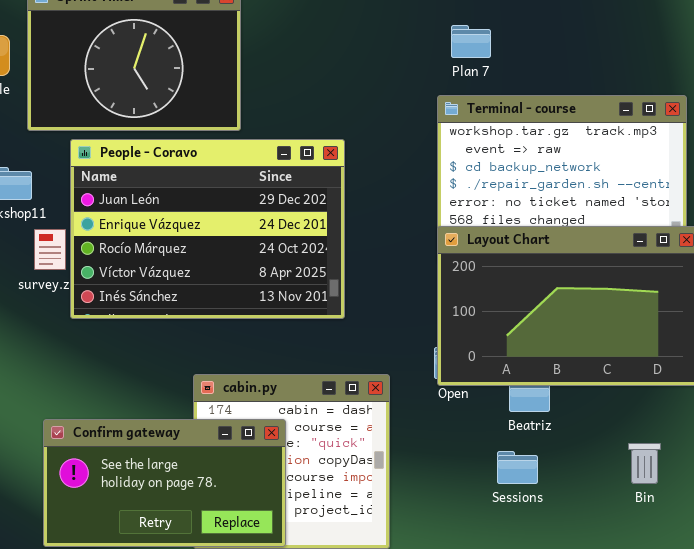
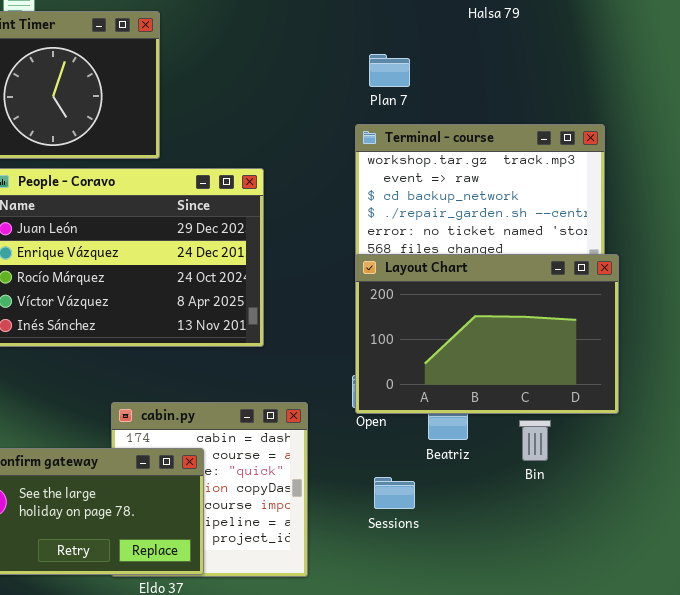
Bin: [628,443,661,484] -> [519,420,551,461], moved
Sessions: [497,451,538,484] -> [374,477,415,509], moved

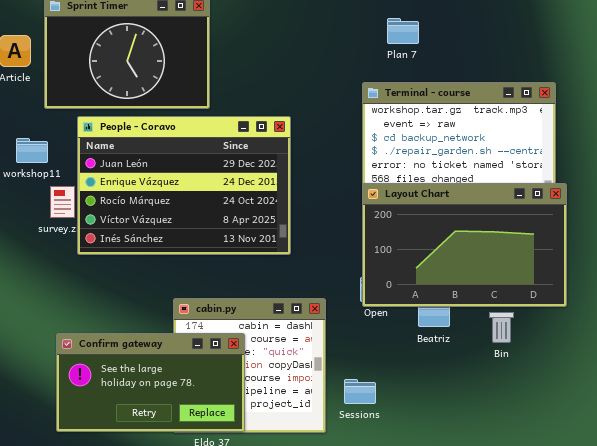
Plan 7: [369,54,410,87] -> [387,18,419,44], moved
Sessions: [374,477,415,509] -> [344,379,376,404], moved

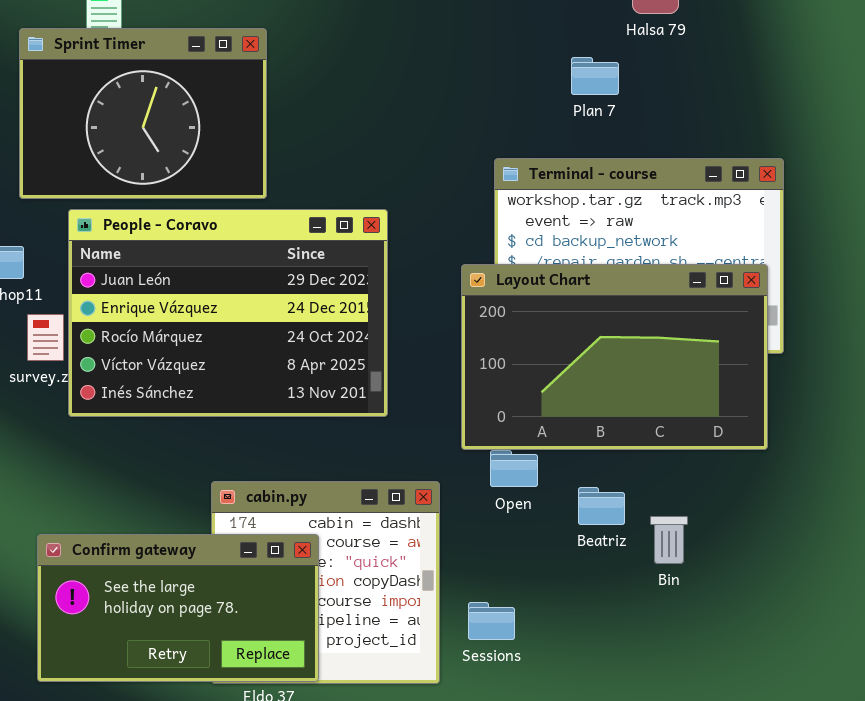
Plan 7: [387,18,419,44] -> [571,57,619,95], moved
Layout Chart: [362,183,567,307] -> [461,264,768,450], moved
Bin: [489,312,514,343] -> [650,516,688,564], moved

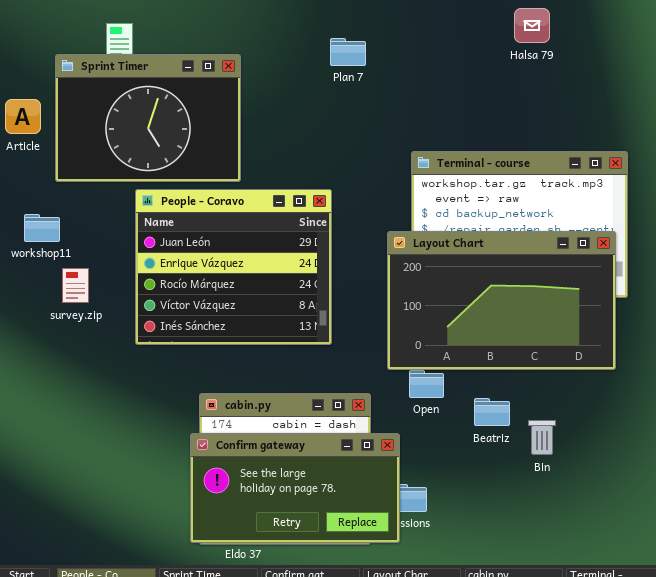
Plan 7: [571,57,619,95] -> [330,38,366,66], moved
People - Coravo: [68,209,388,417] -> [135,189,332,345], resized
Confirm gateway: [37,534,319,682] -> [190,433,400,543], moved

